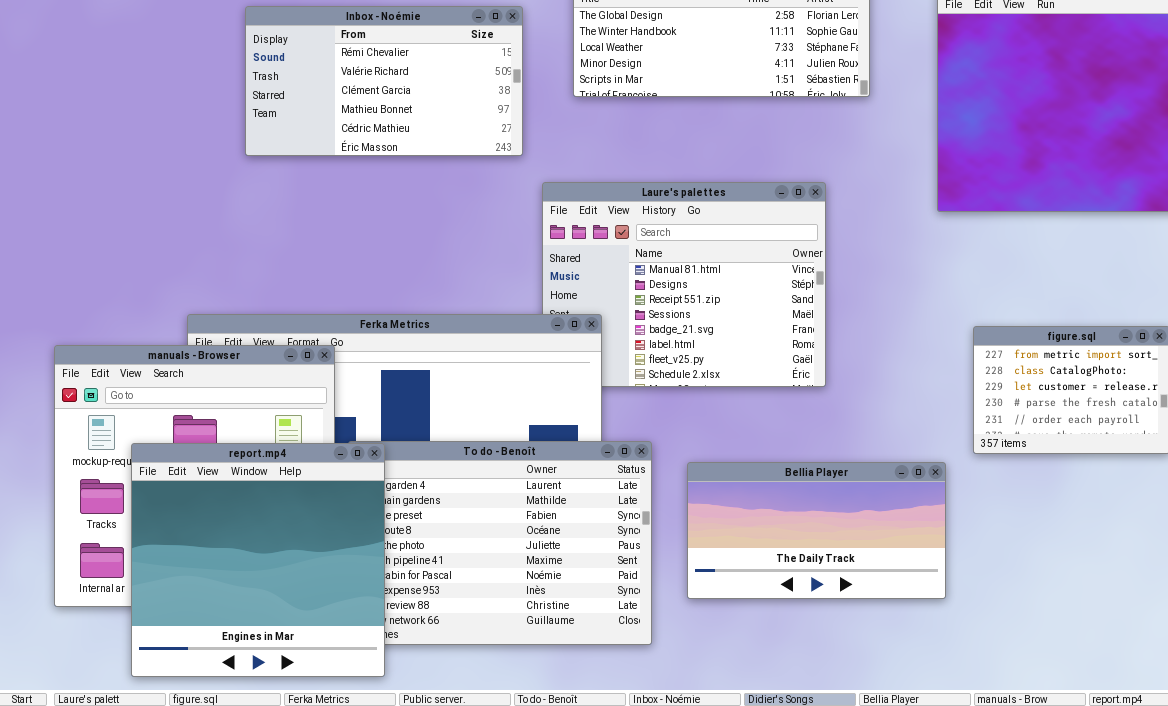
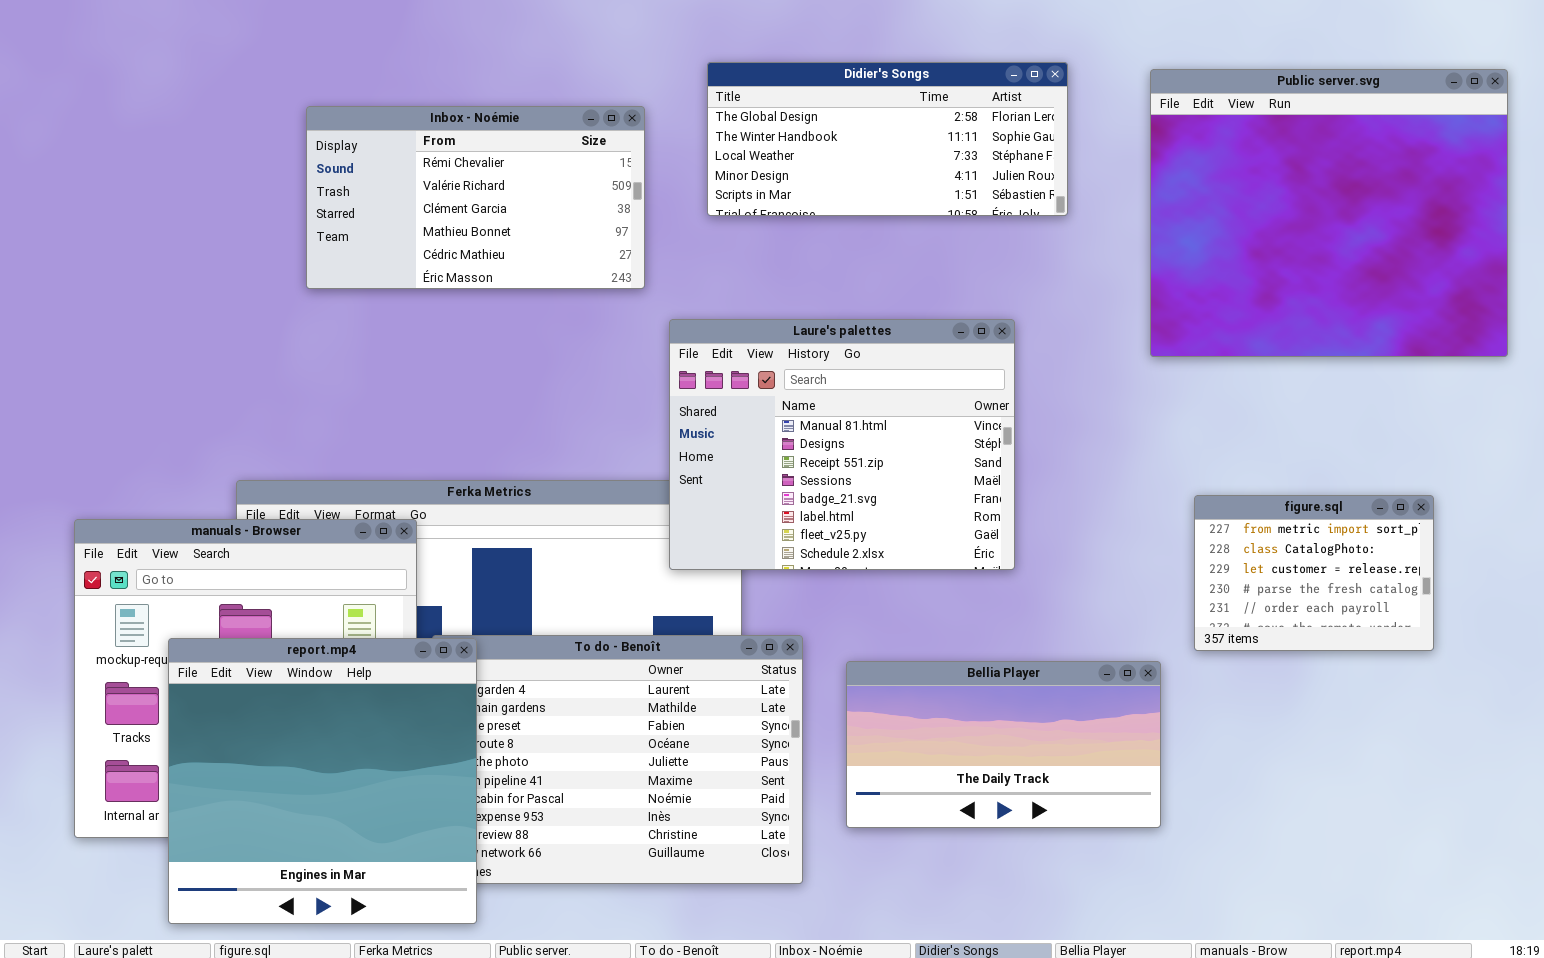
Laure's palettes: [542,182,826,387] -> [669,319,1015,570], raised

